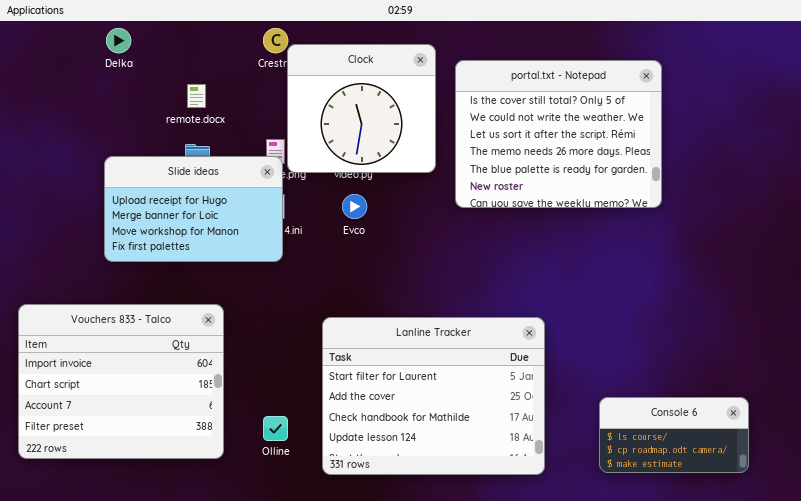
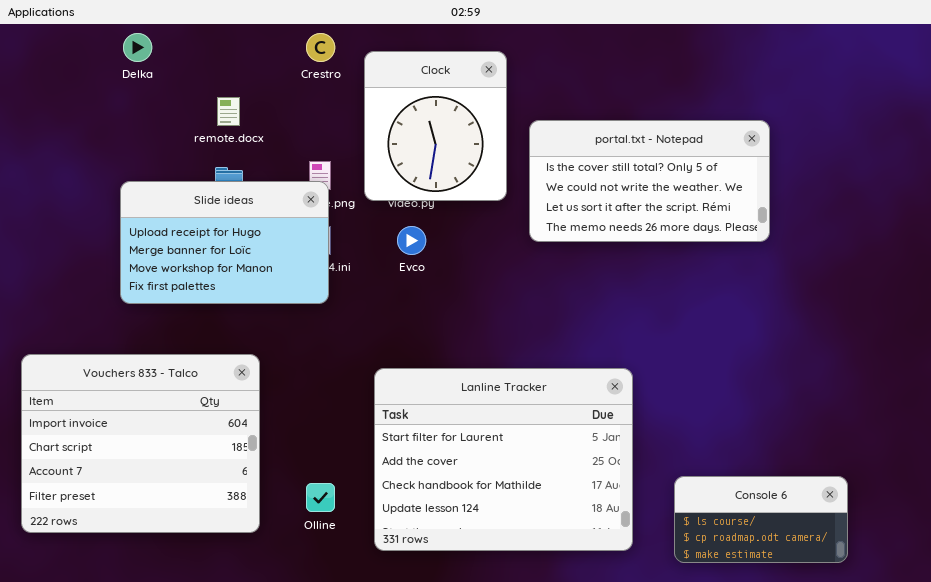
Clock: [287,44,436,173] -> [364,51,507,201], resized
portal.txt - Notepad: [455,60,662,208] -> [529,120,770,242], resized
Console 6: [599,397,749,473] -> [674,476,848,563], moved

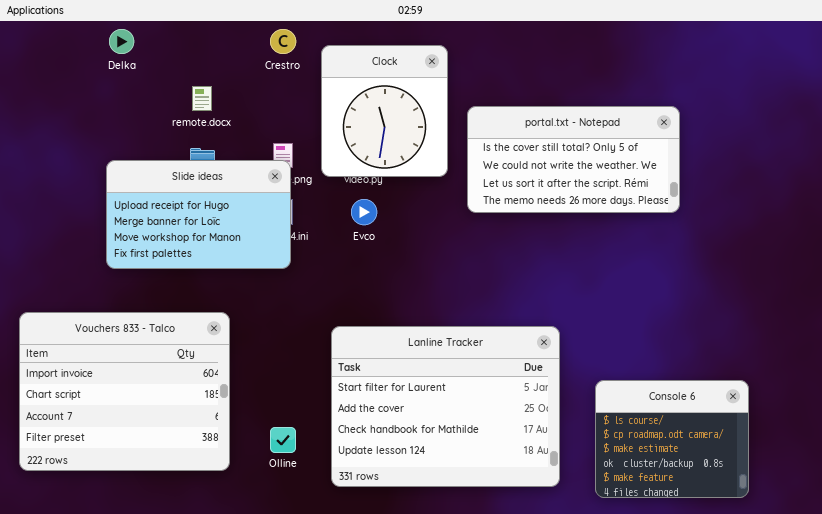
Console 6: [674,476,848,563] -> [595,380,749,498], resized

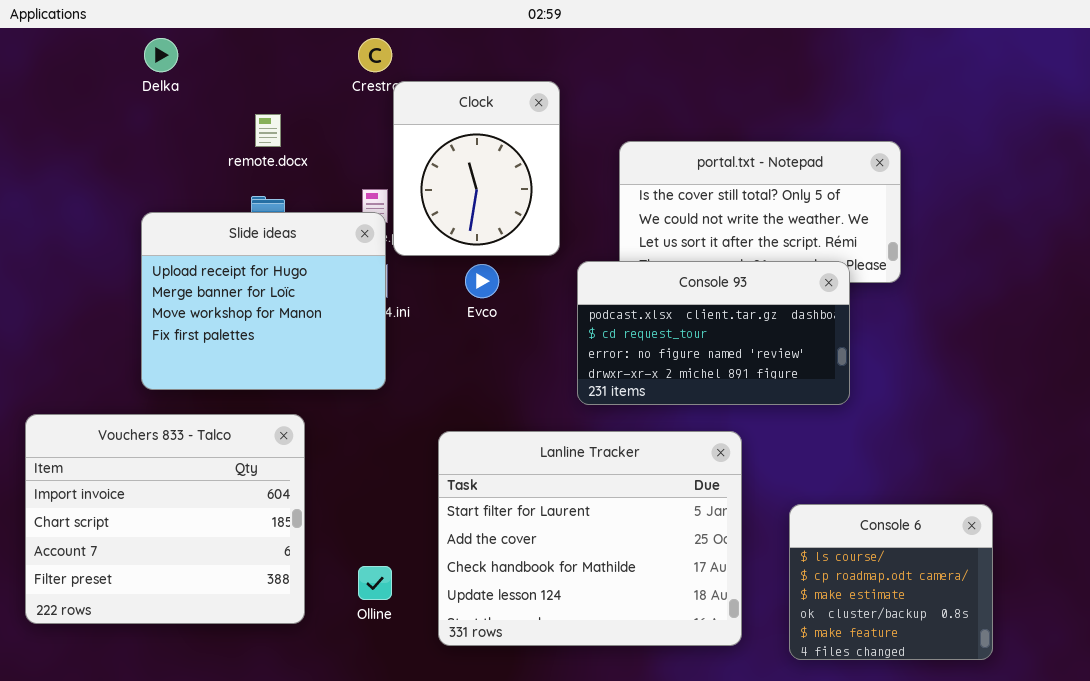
Clock: [321,45,448,177] -> [393,81,560,256], moved
Slide ideas: [106,160,291,269] -> [141,212,386,390], resized
Console 93: none -> [577,261,850,405], opened

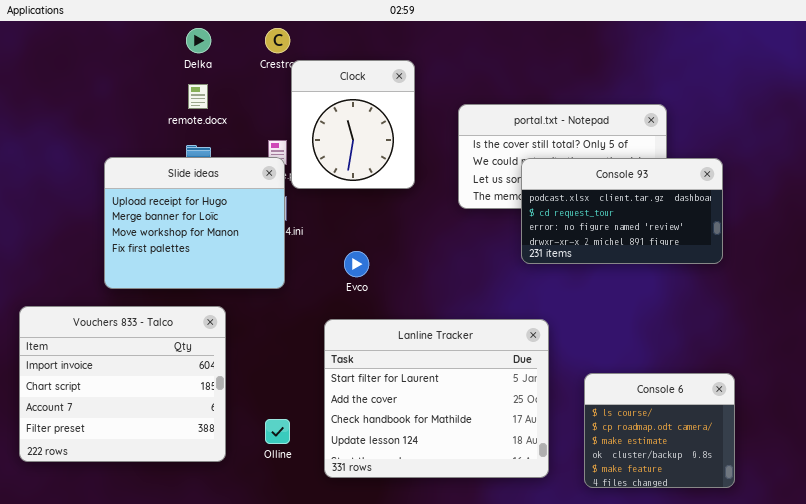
Delka: [144,38,178,72] -> [186,28,211,53], moved
Console 93: [577,261,850,405] -> [521,158,723,264], moved
Evco: [465,264,499,298] -> [344,251,369,277], moved

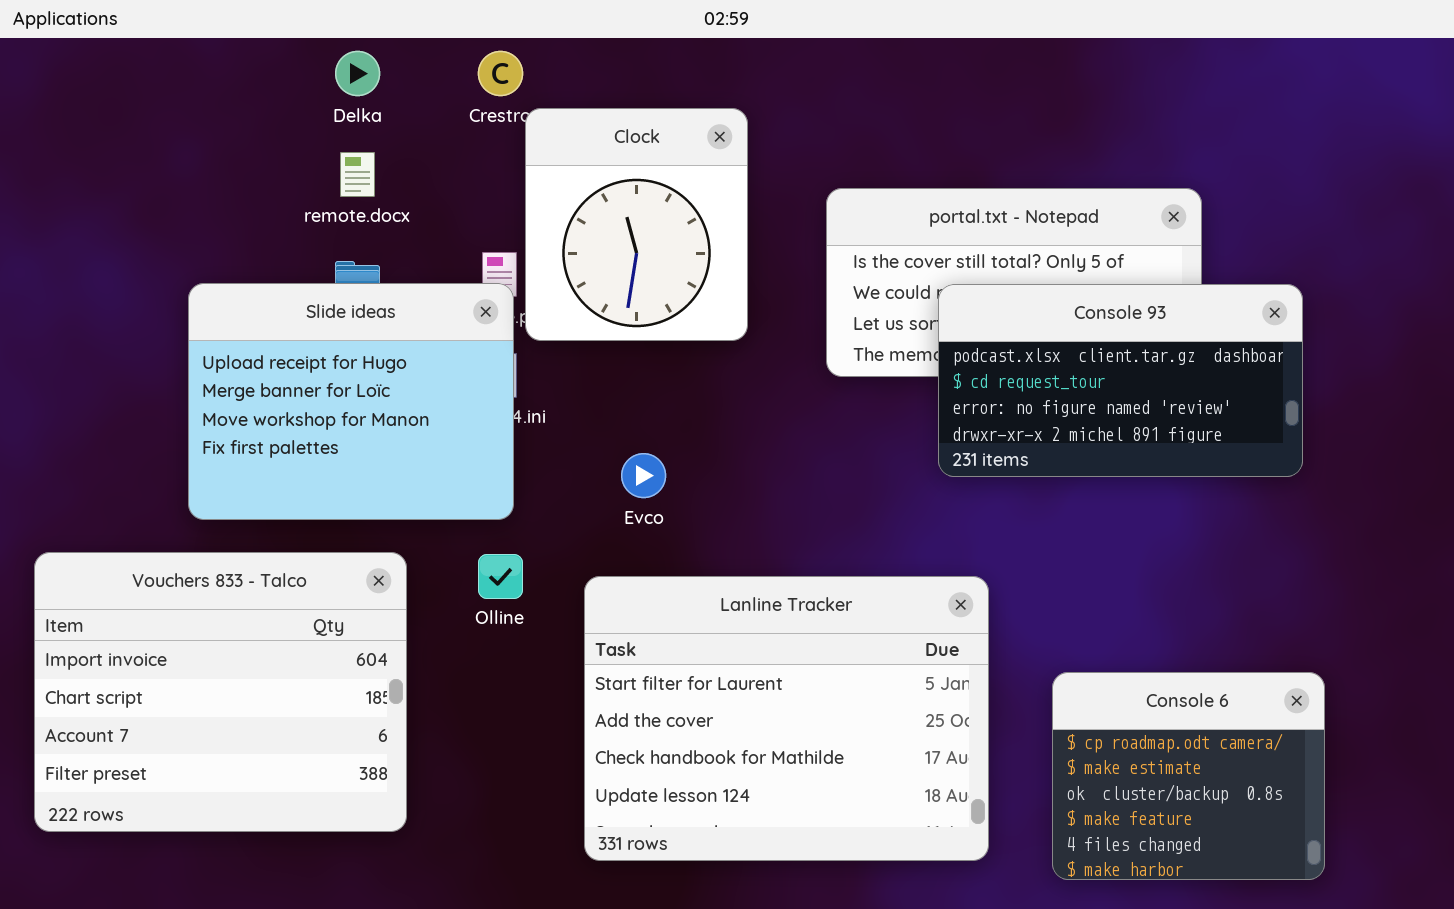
Console 6: [584,373,735,488] -> [1052,672,1325,880], scrolled down 1 row
Olline: [265,419,290,444] -> [478,554,523,599], moved

